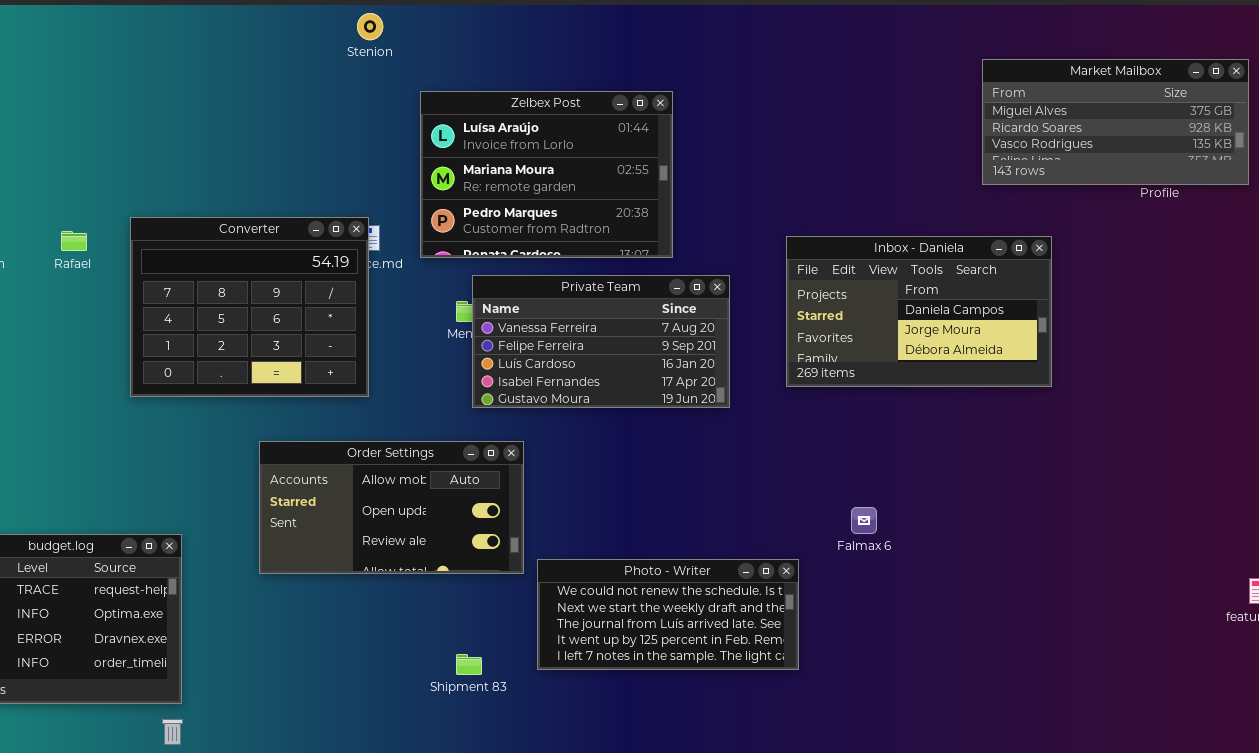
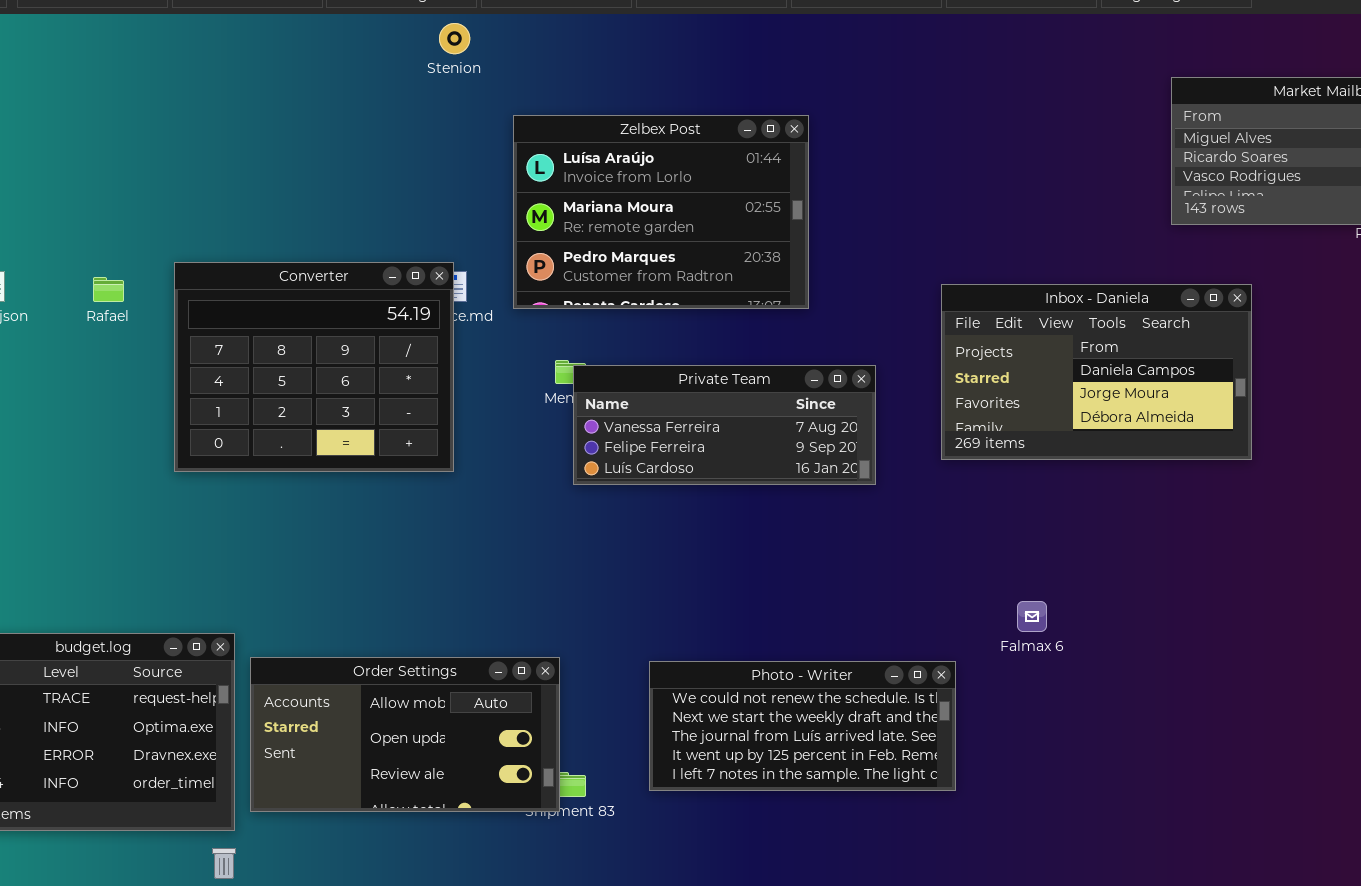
Private Team: [472,275,730,408] -> [573,365,876,485], resized
Order Settings: [259,441,524,574] -> [250,657,560,812], moved

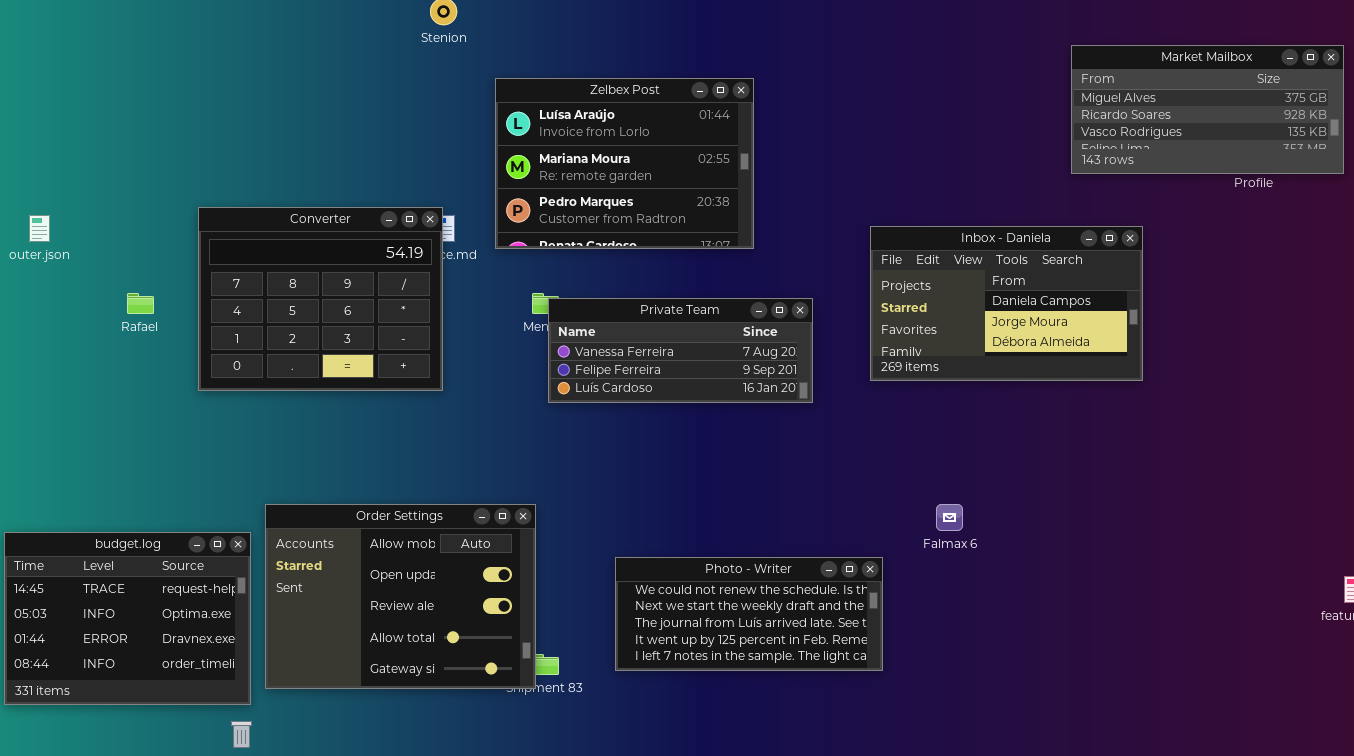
Rafael: [93,277,124,302] -> [127,293,154,314], moved
Order Settings: [250,657,560,812] -> [265,504,536,689], resized

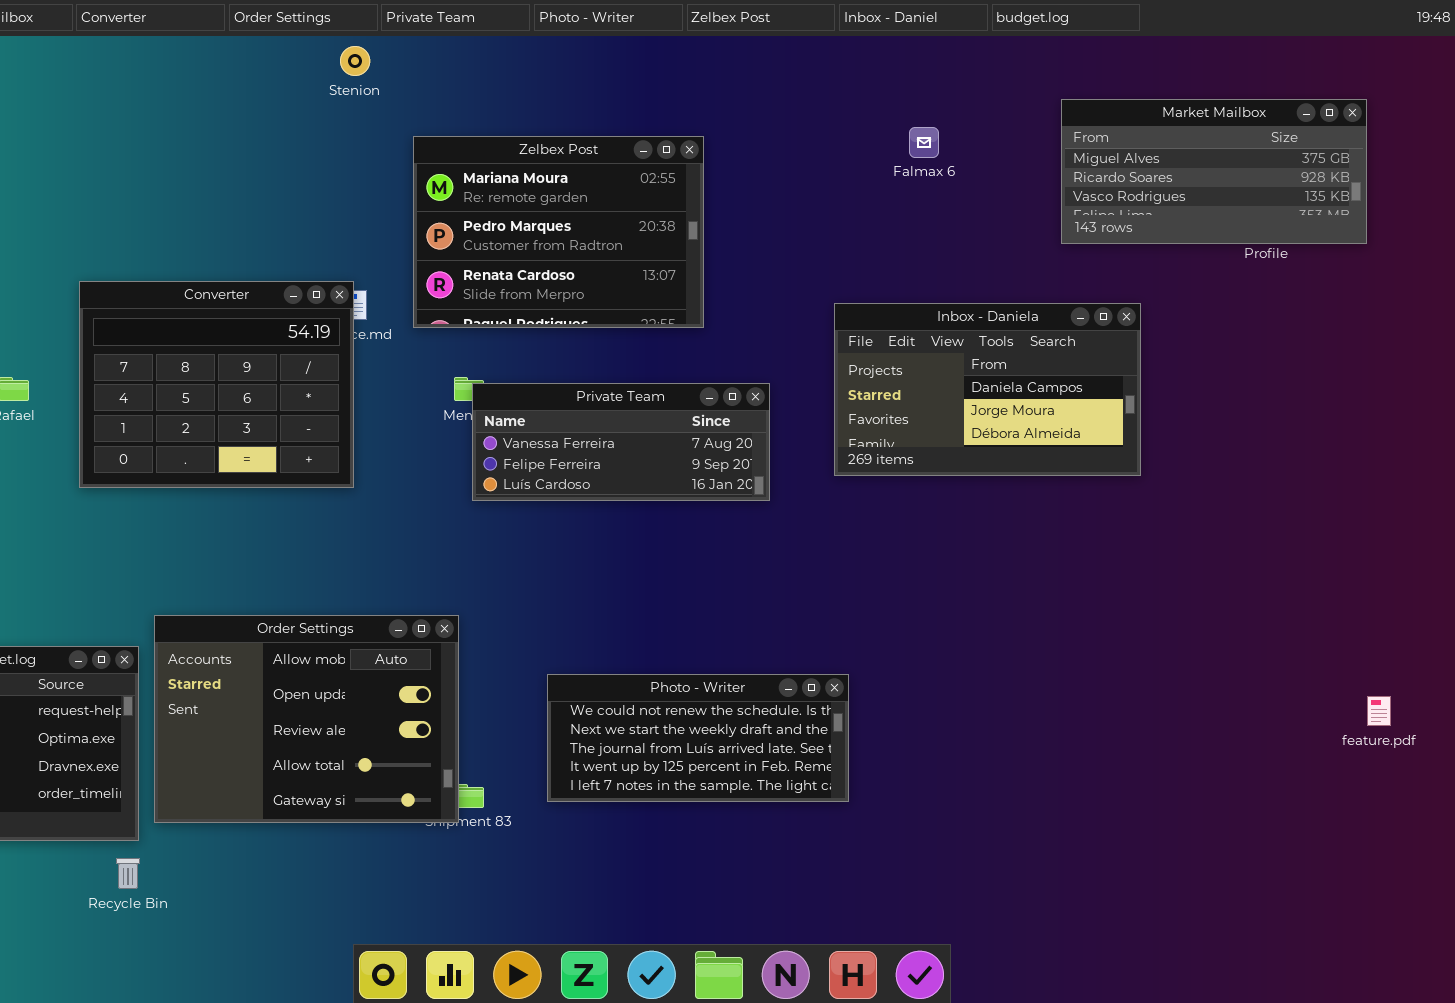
Zelbex Post: [495,78,754,249] -> [413,136,704,328], scrolled down 1 row
Falmax 6: [936,504,963,531] -> [909,127,939,158], moved

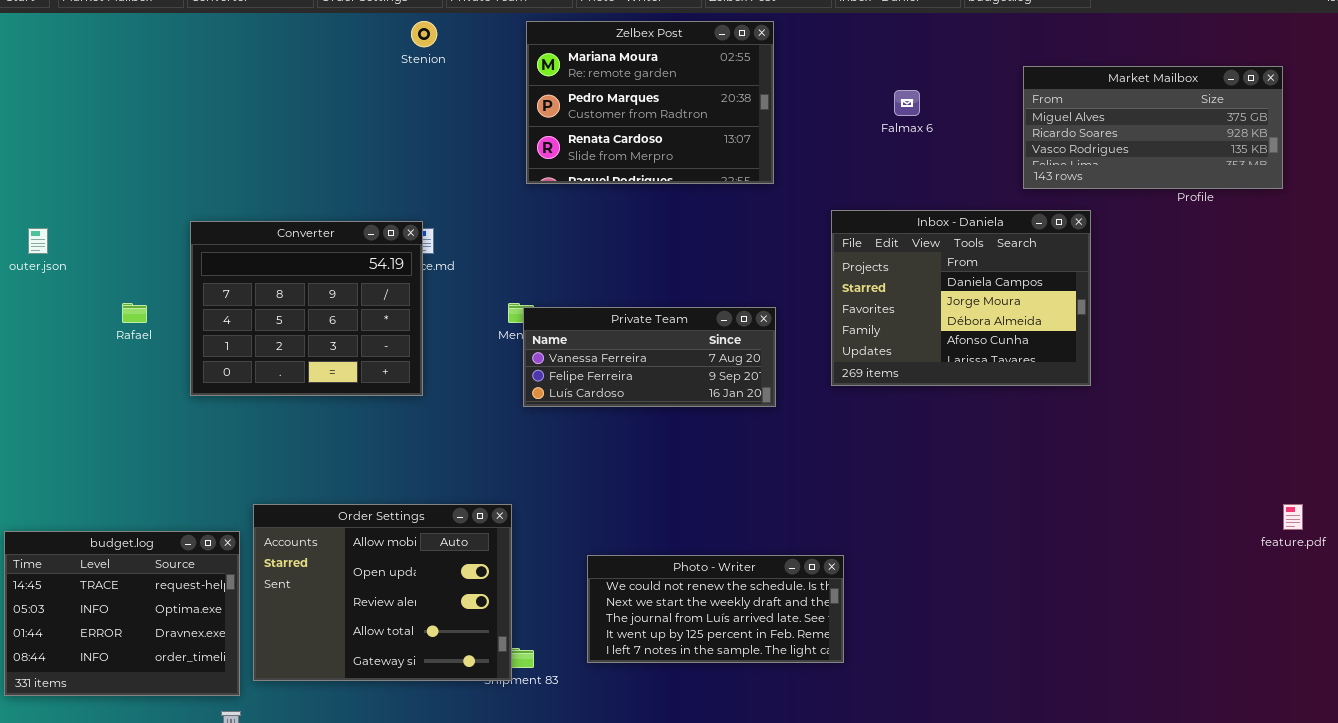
Zelbex Post: [413,136,704,328] -> [526,21,774,184], moved
Inbox - Daniela: [834,303,1141,476] -> [831,210,1091,386], resized
feature.pdf: [1367,696,1391,726] -> [1283,504,1303,530], moved

